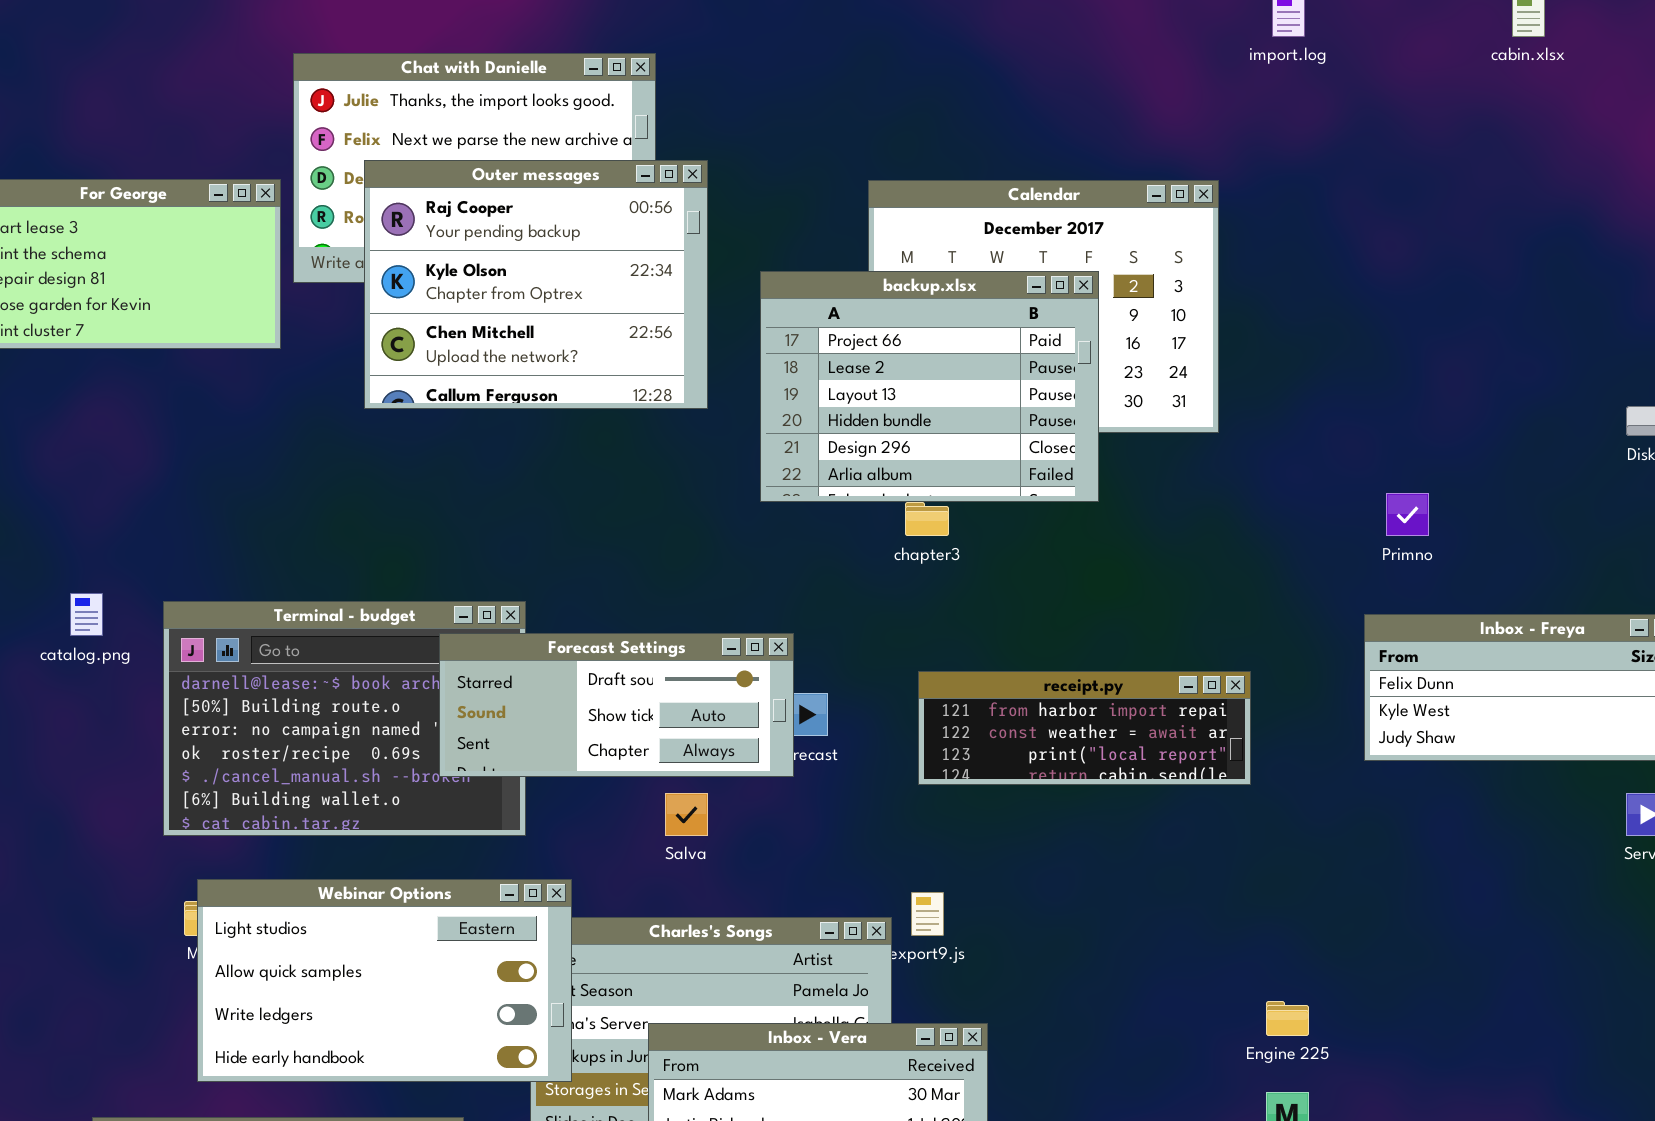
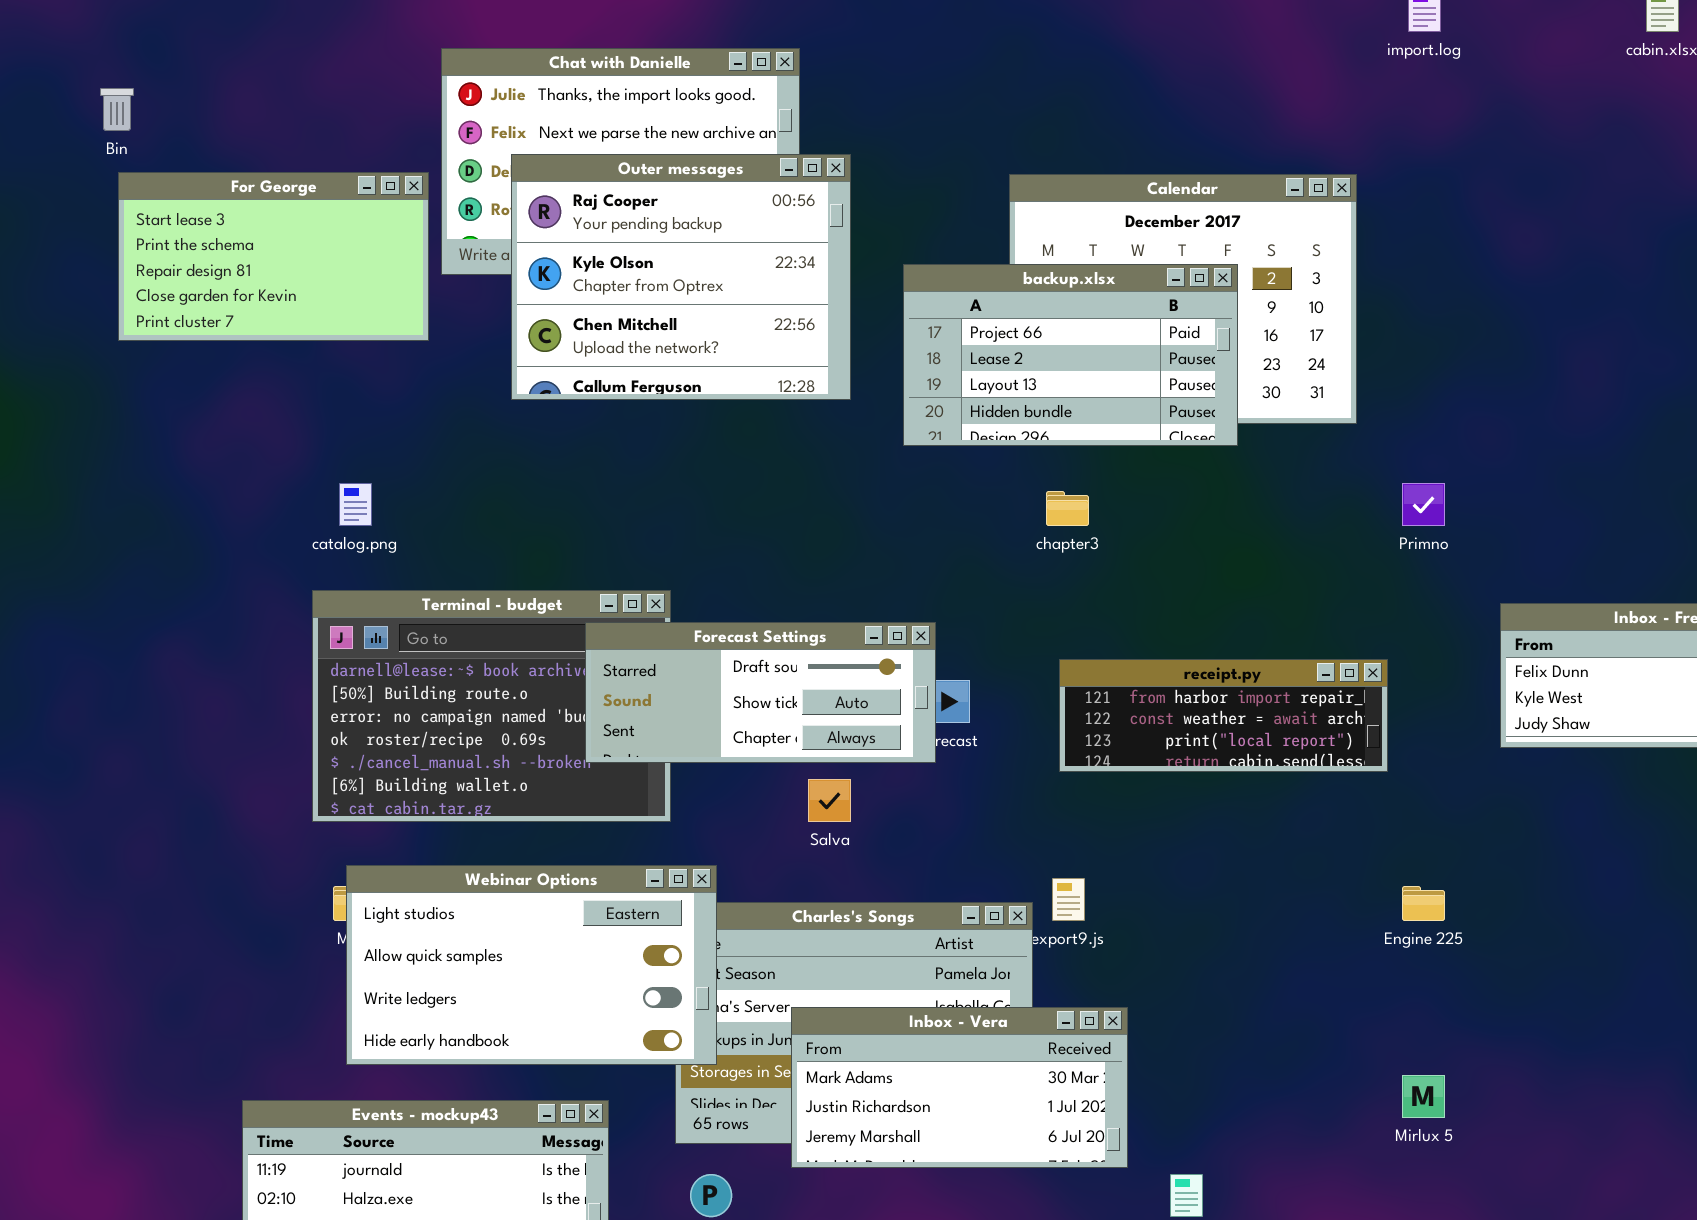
backup.xlsx: [760,271,1099,502] -> [903,264,1238,446], resized
Primno: [1386,493,1429,536] -> [1402,483,1445,526], moved
catalog.png: [70,593,103,636] -> [339,483,372,526], moved
Engine 225: [1266,1001,1309,1036] -> [1402,886,1445,921], moved

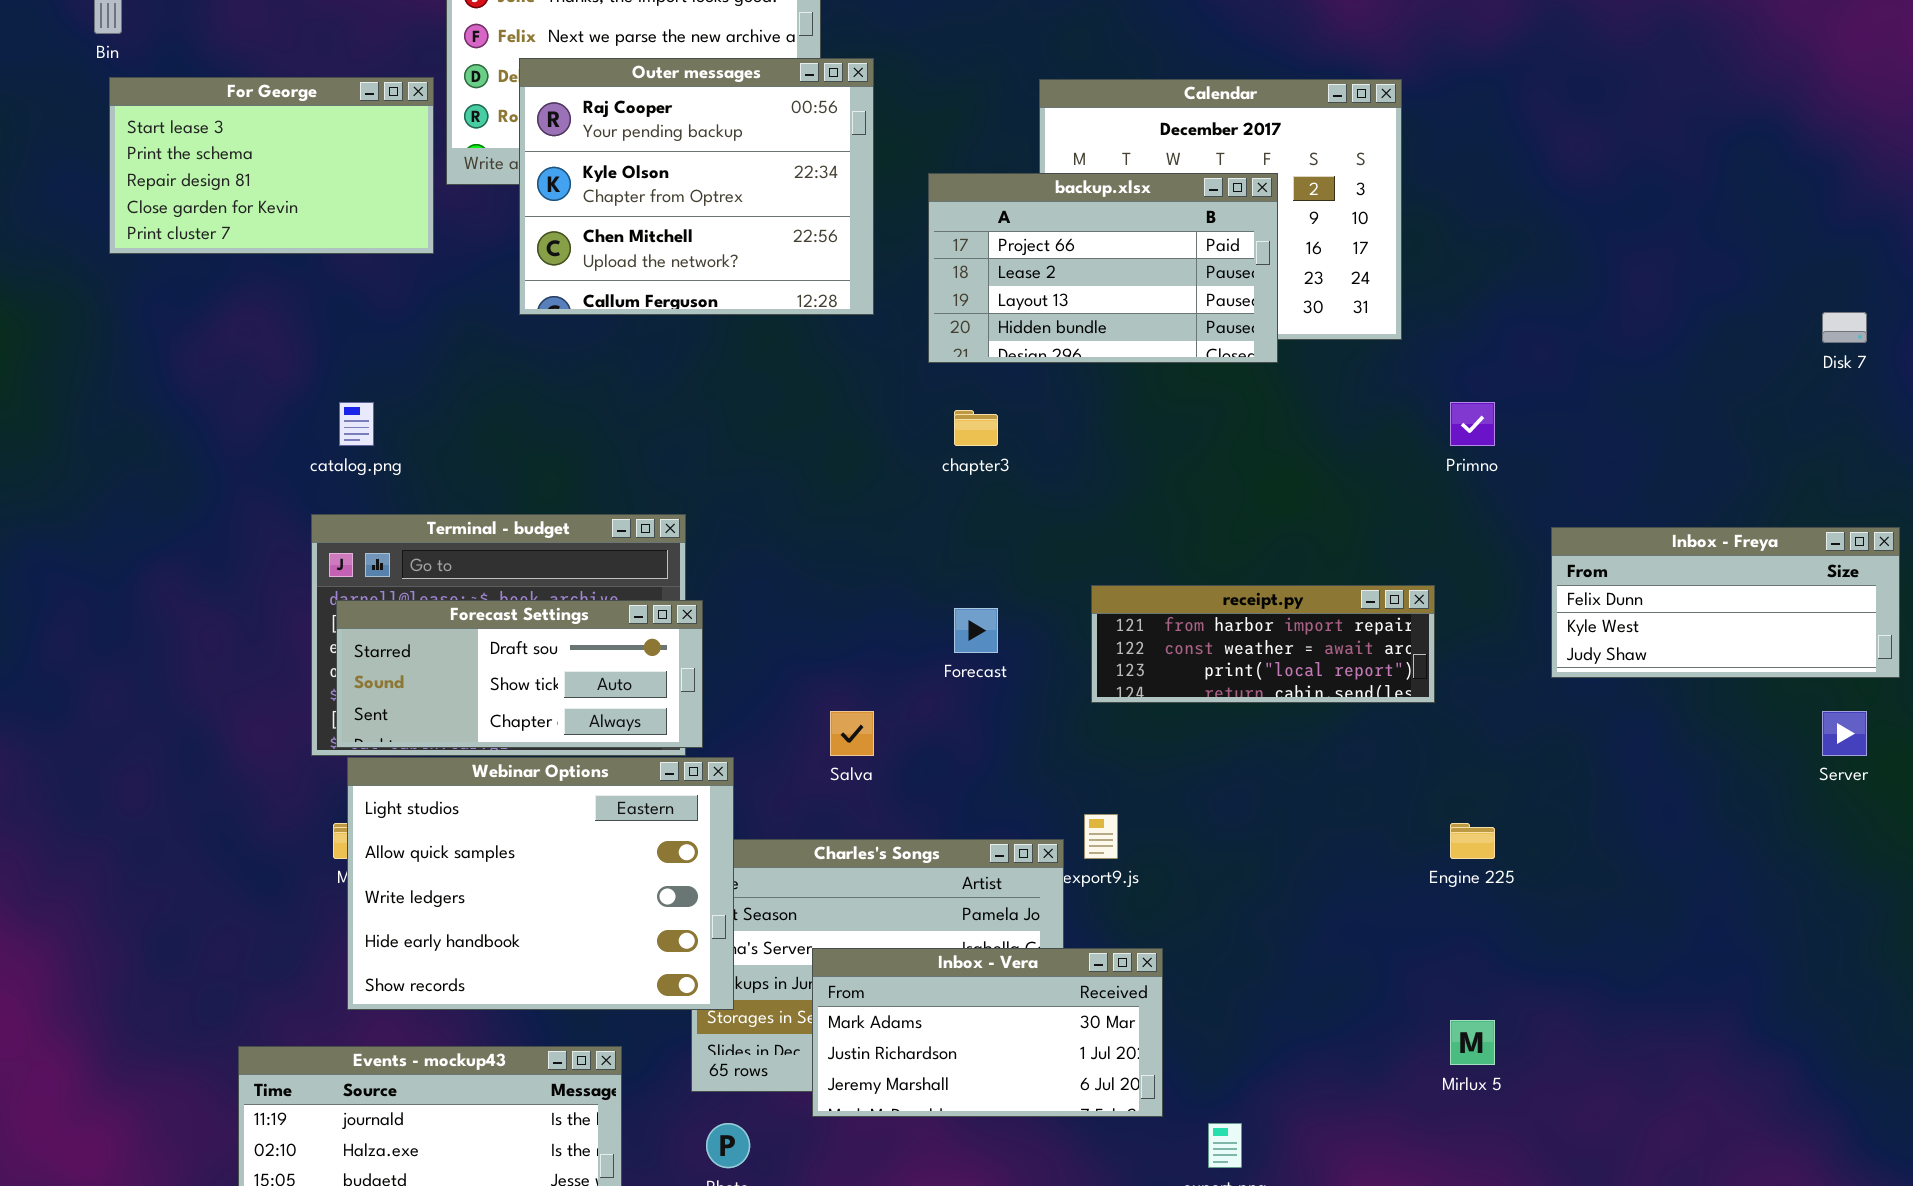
chapter3: [1046,491,1089,526] -> [954,410,998,446], moved
Forecast Settings: [585,622,936,763] -> [336,600,703,748], moved
Webinar Options: [346,865,717,1065] -> [347,757,734,1010], resized

